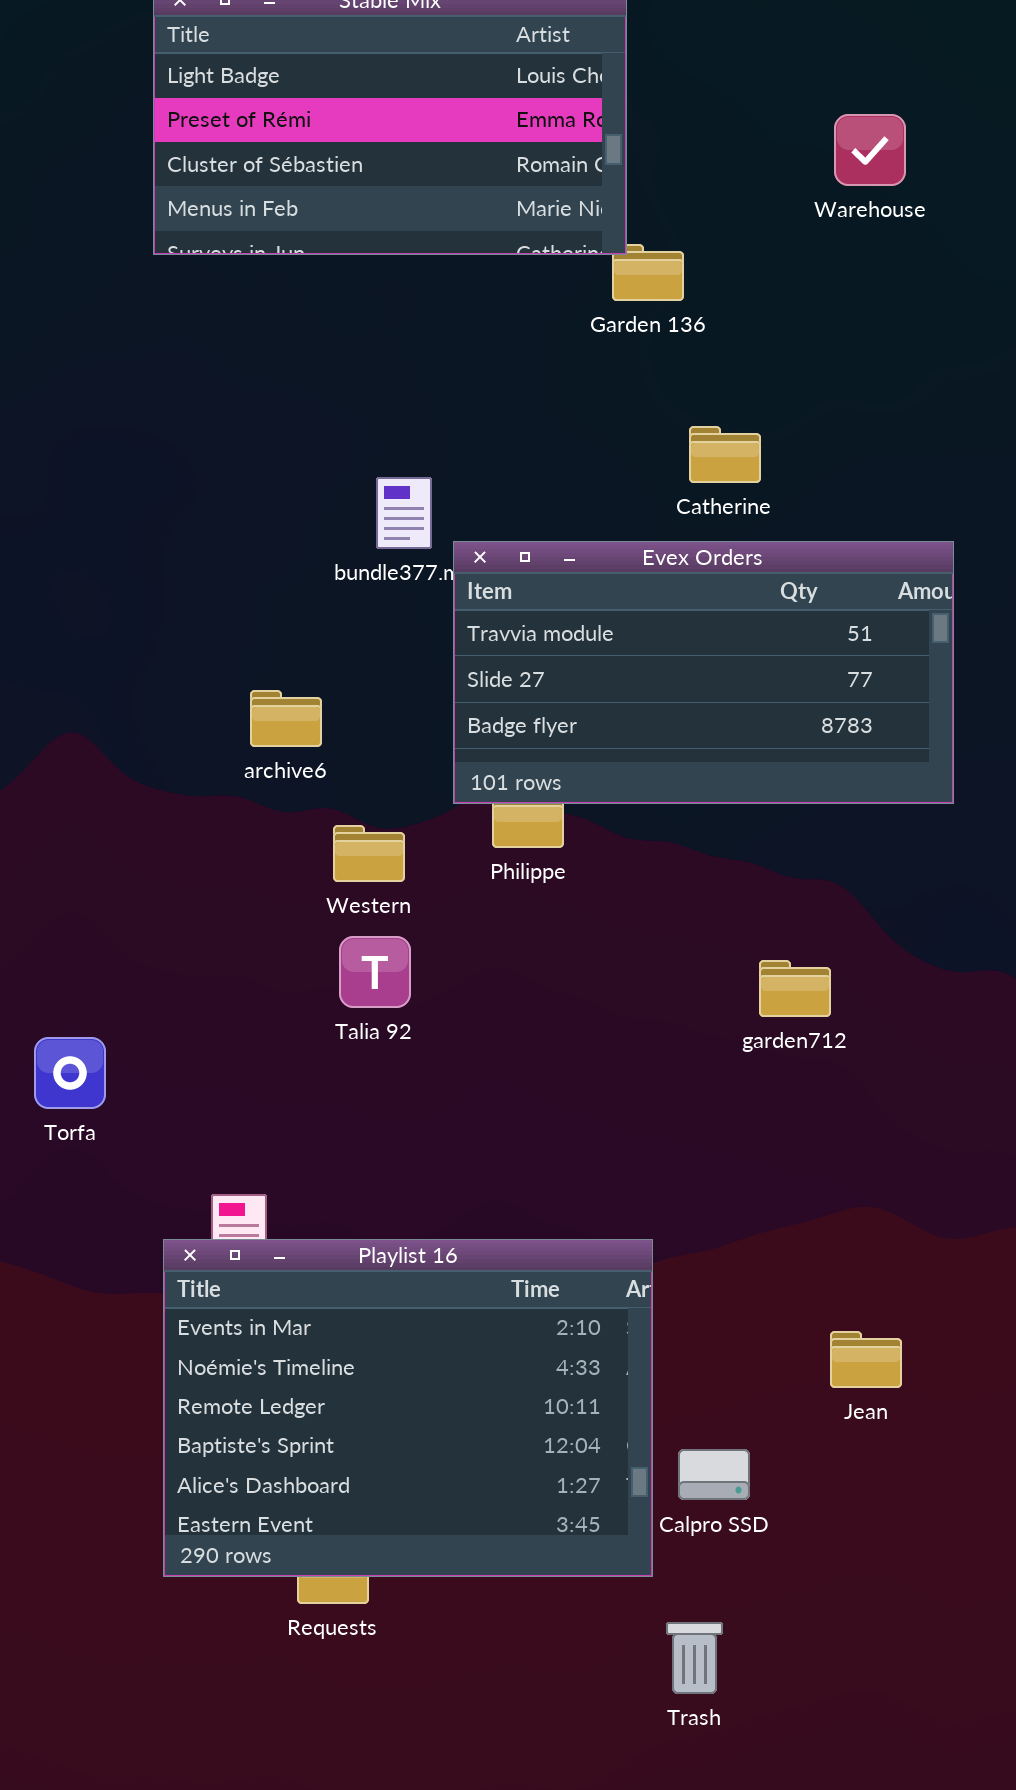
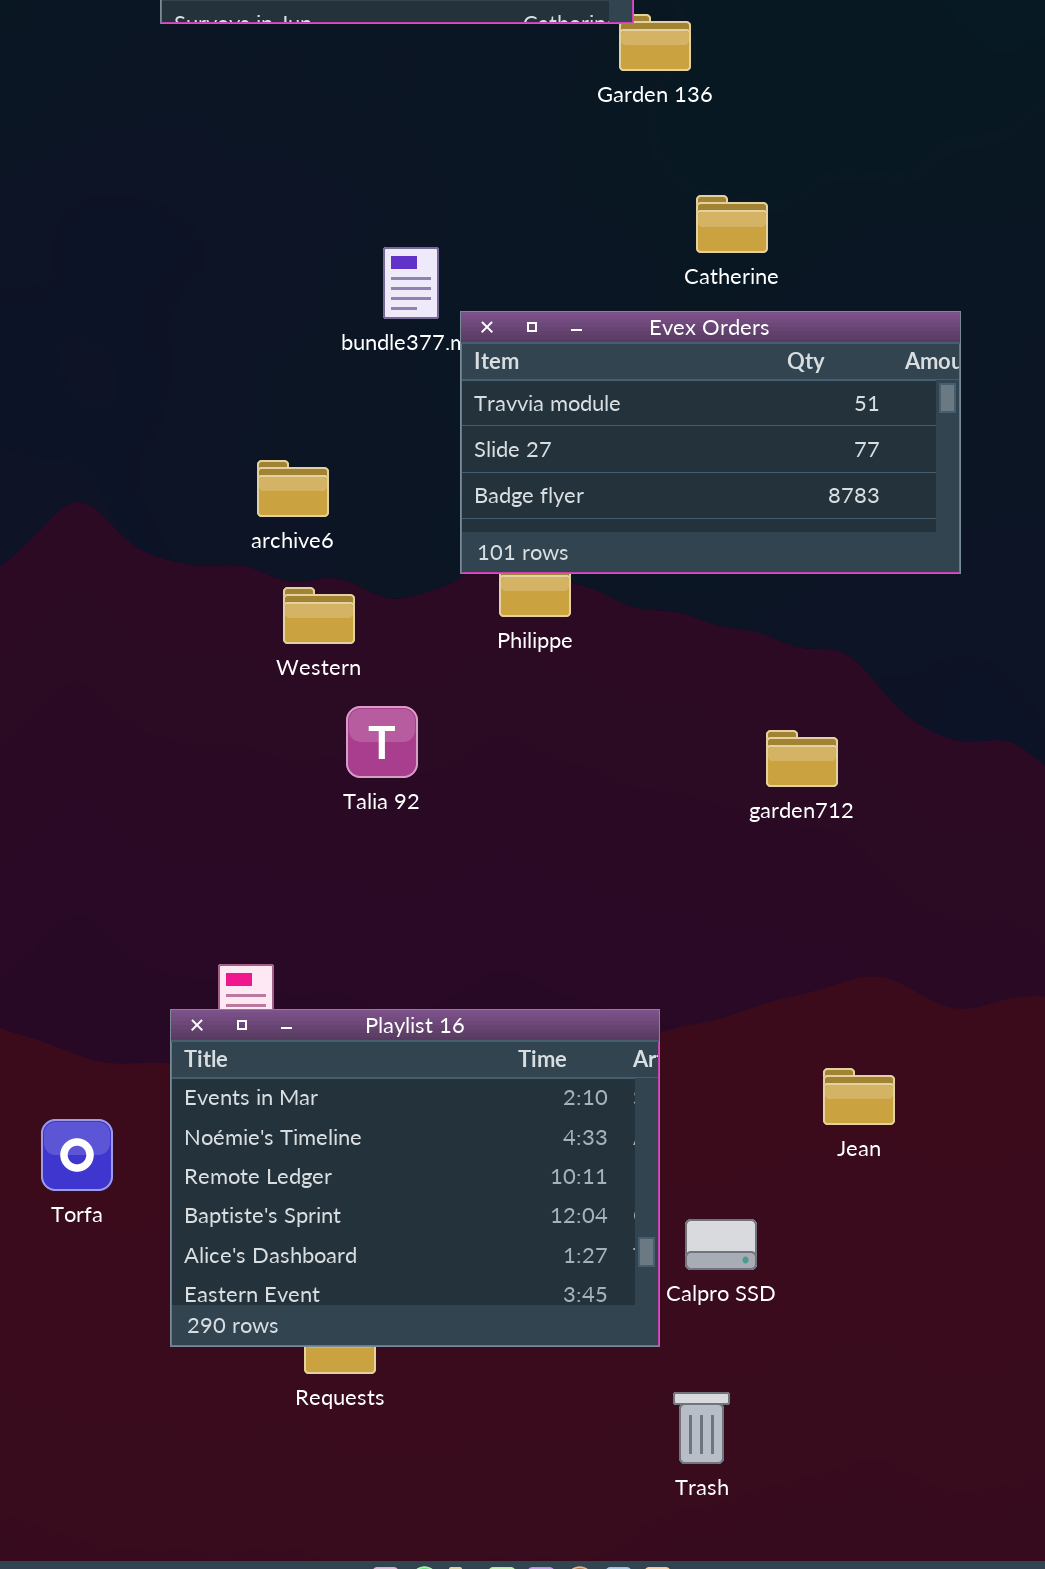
Western: [333,825,405,882] -> [283,587,355,644], moved
Torfa: [34,1037,106,1109] -> [41,1119,113,1191], moved
Jean: [830,1331,902,1388] -> [823,1068,895,1125], moved

